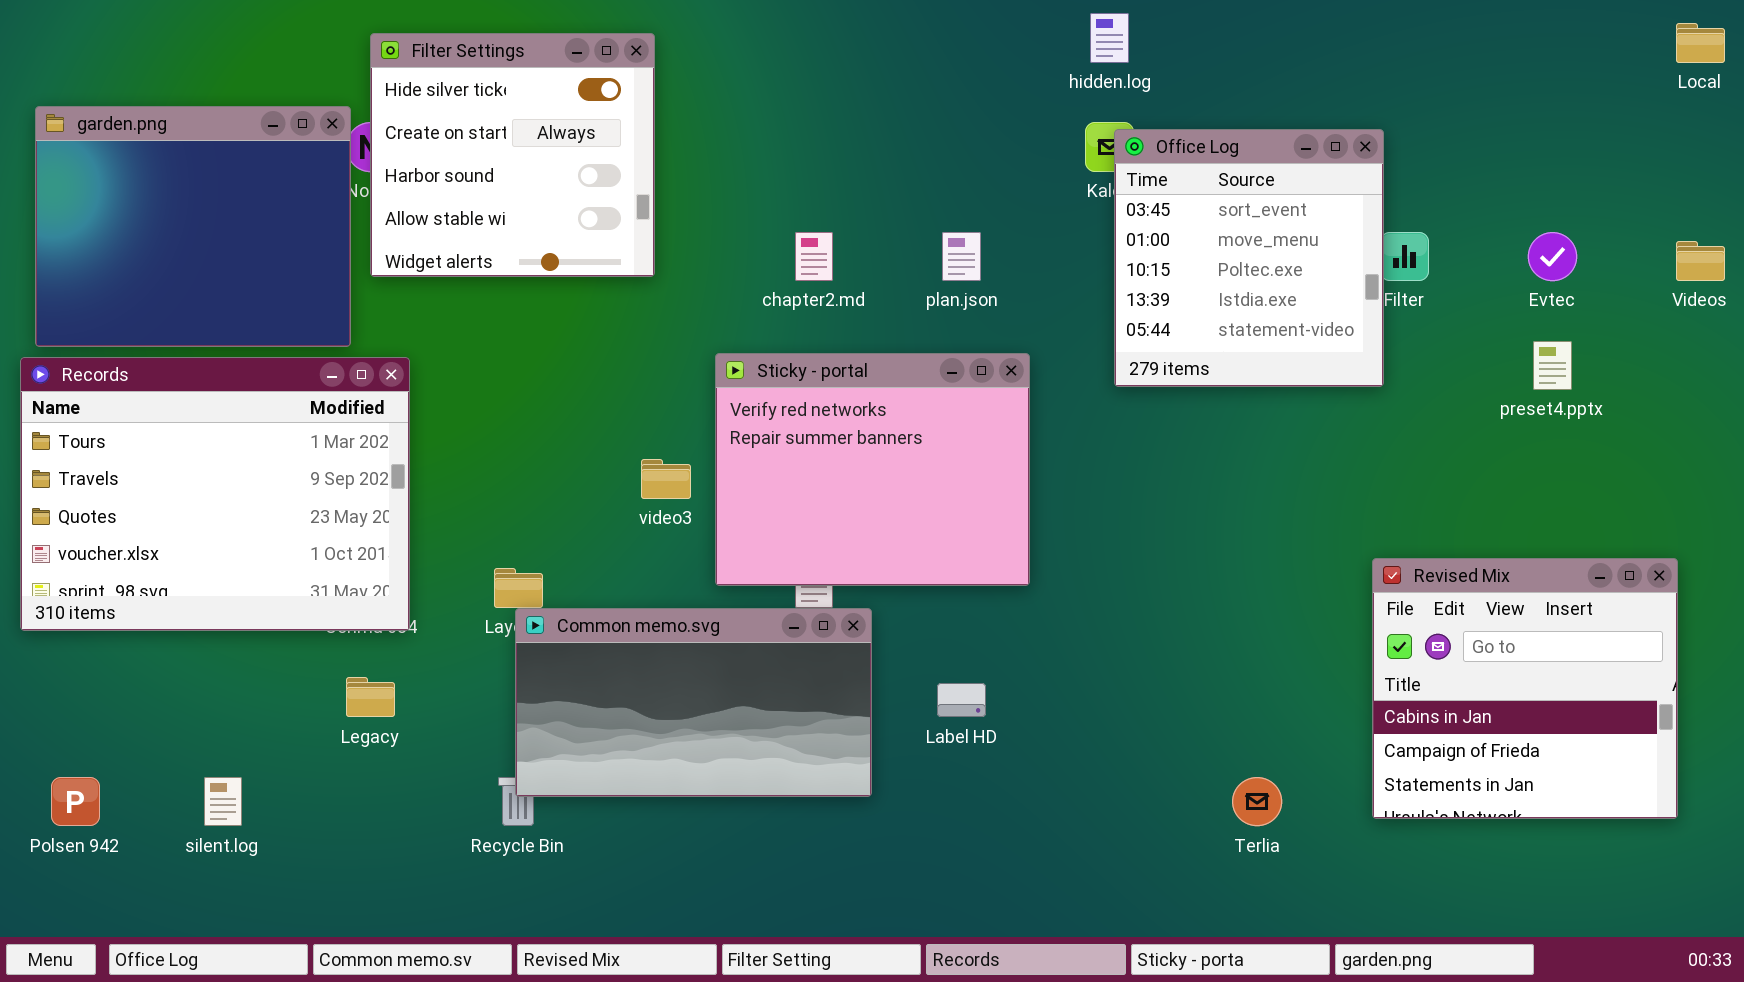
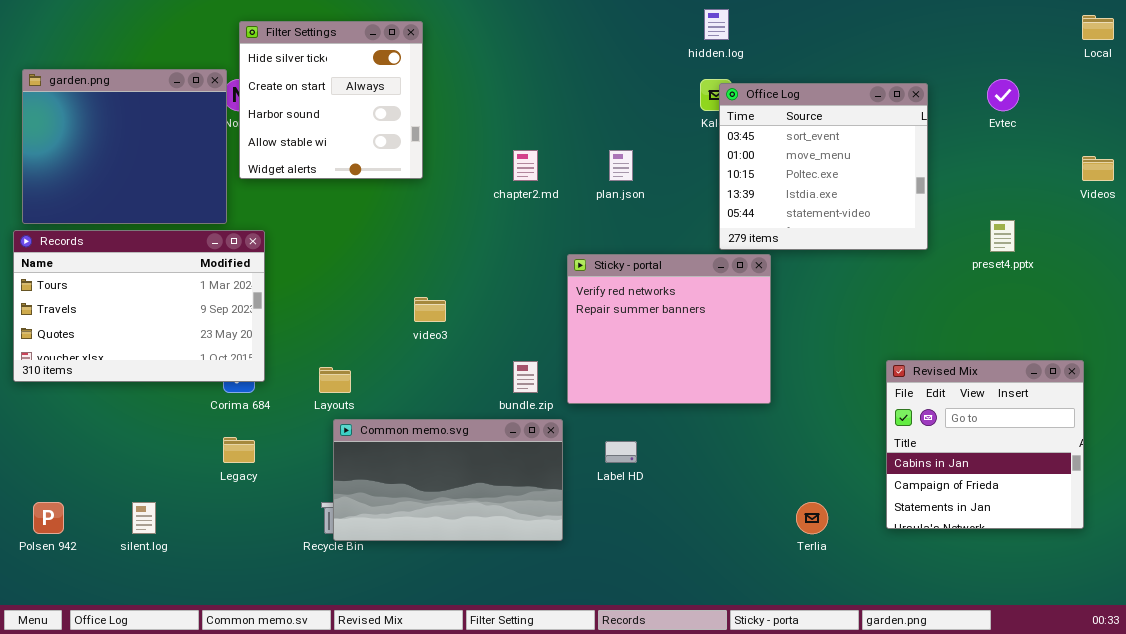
Office Log: [1114,129,1384,387] -> [719,83,928,250], resized
Evtec: [1528,232,1577,281] -> [987,79,1019,111], moved
Sticky - portal: [715,353,1030,586] -> [567,254,771,404], moved
Records: [20,357,410,631] -> [13,230,265,382], resized
Common memo.svg: [515,608,872,797] -> [333,419,563,541], moved

